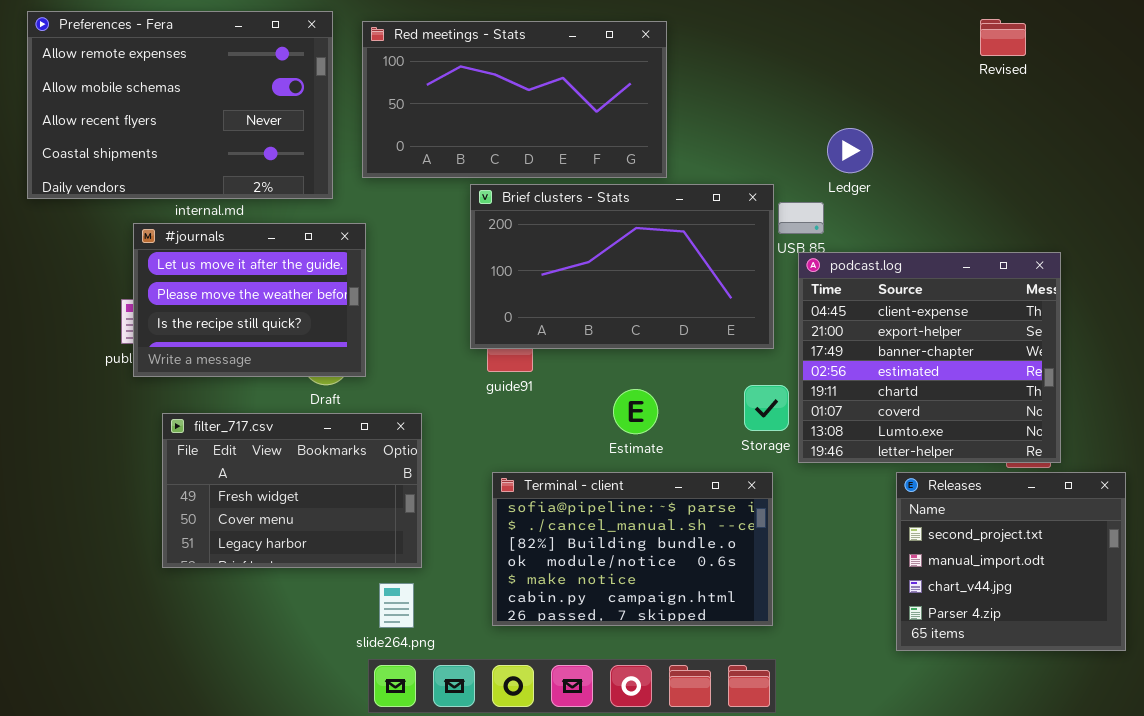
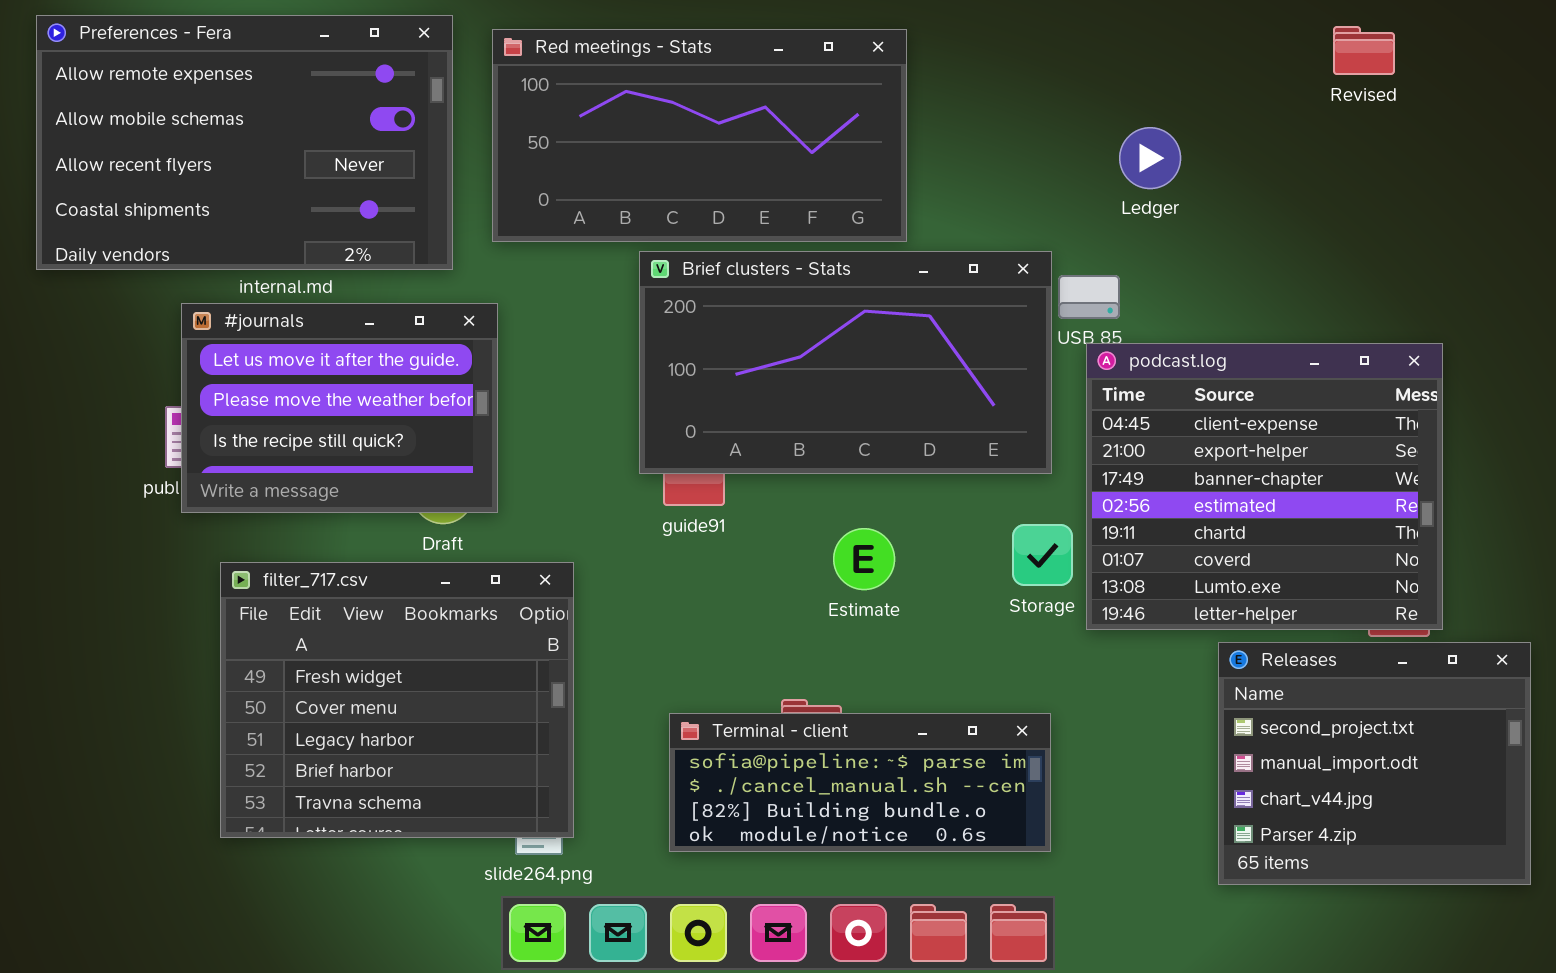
Ledger: [827,128,873,173] -> [1119,127,1181,189], moved
filter_717.csv: [162,413,422,568] -> [220,562,574,838], resized
Terminal - client: [492,472,773,626] -> [669,713,1051,852], resized

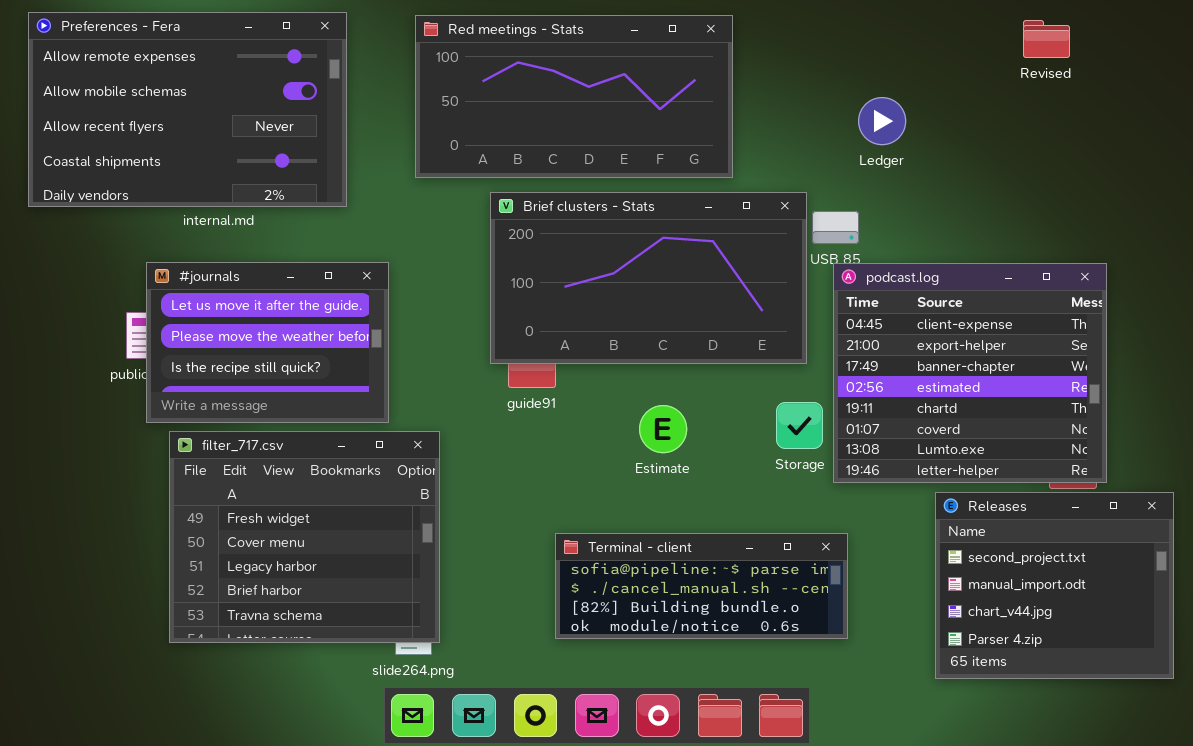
Red meetings - Stats: [492,29,907,242] -> [415,15,733,178], moved
#journals: [181,303,498,513] -> [146,262,389,423], moved
Terminal - client: [669,713,1051,852] -> [555,533,848,639], moved

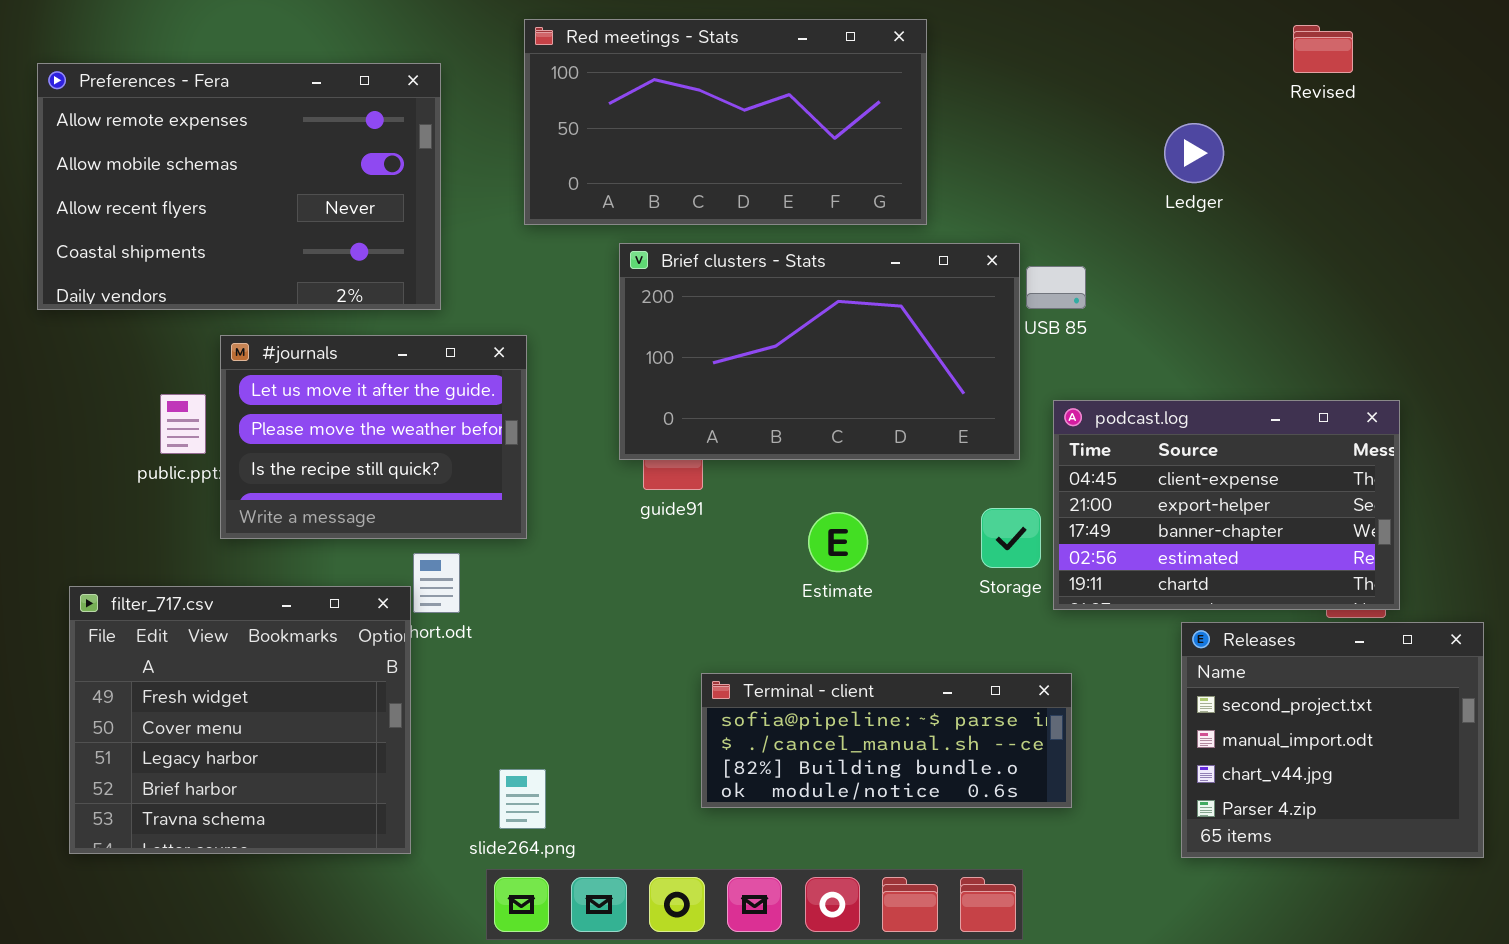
Preferences - Fera: [28,12,347,207] -> [37,63,441,310], moved
Ledger: [858,97,906,145] -> [1164,123,1224,183], moved
#journals: [146,262,389,423] -> [220,335,527,539], moved
podcast.log: [833,263,1107,483] -> [1053,400,1400,610], resized
filter_717.csv: [169,431,440,643] -> [69,586,411,854], moved

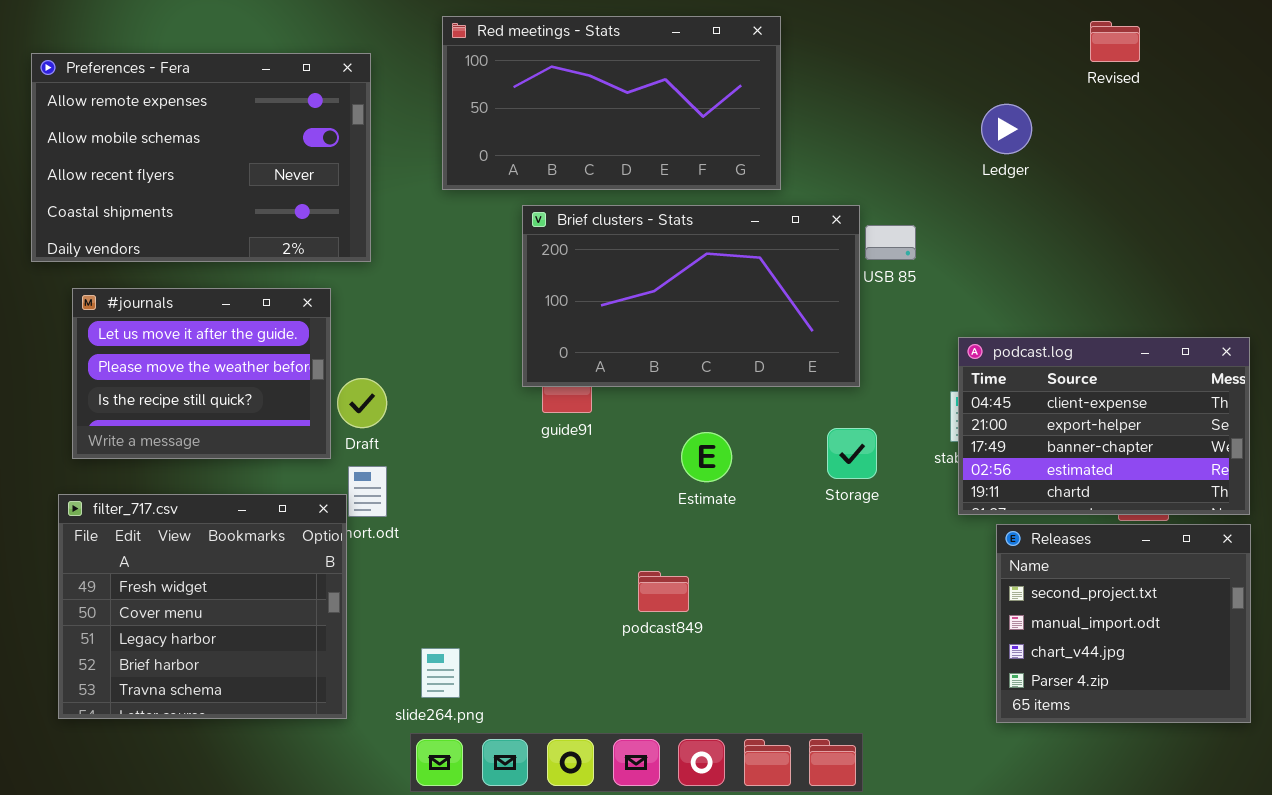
#journals: [220,335,527,539] -> [72,288,331,459], moved
podcast.log: [1053,400,1400,610] -> [958,337,1250,515], moved
Terminal - client: [701,673,1072,808] -> none, closed

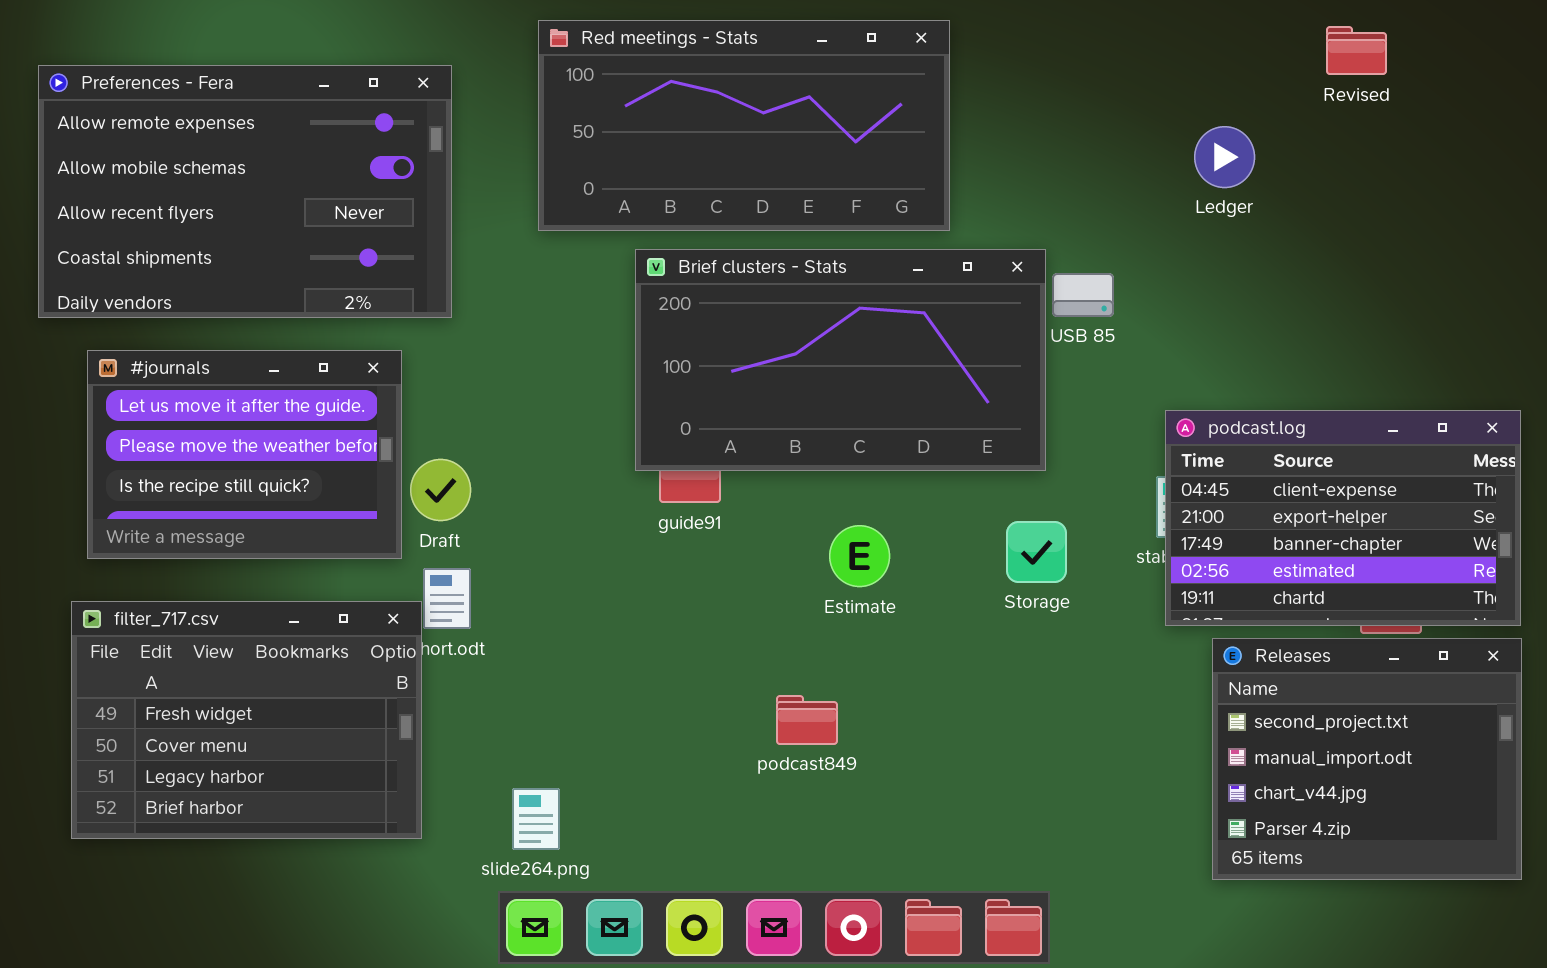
filter_717.csv: [58,494,347,719] -> [71,601,422,839], resized

